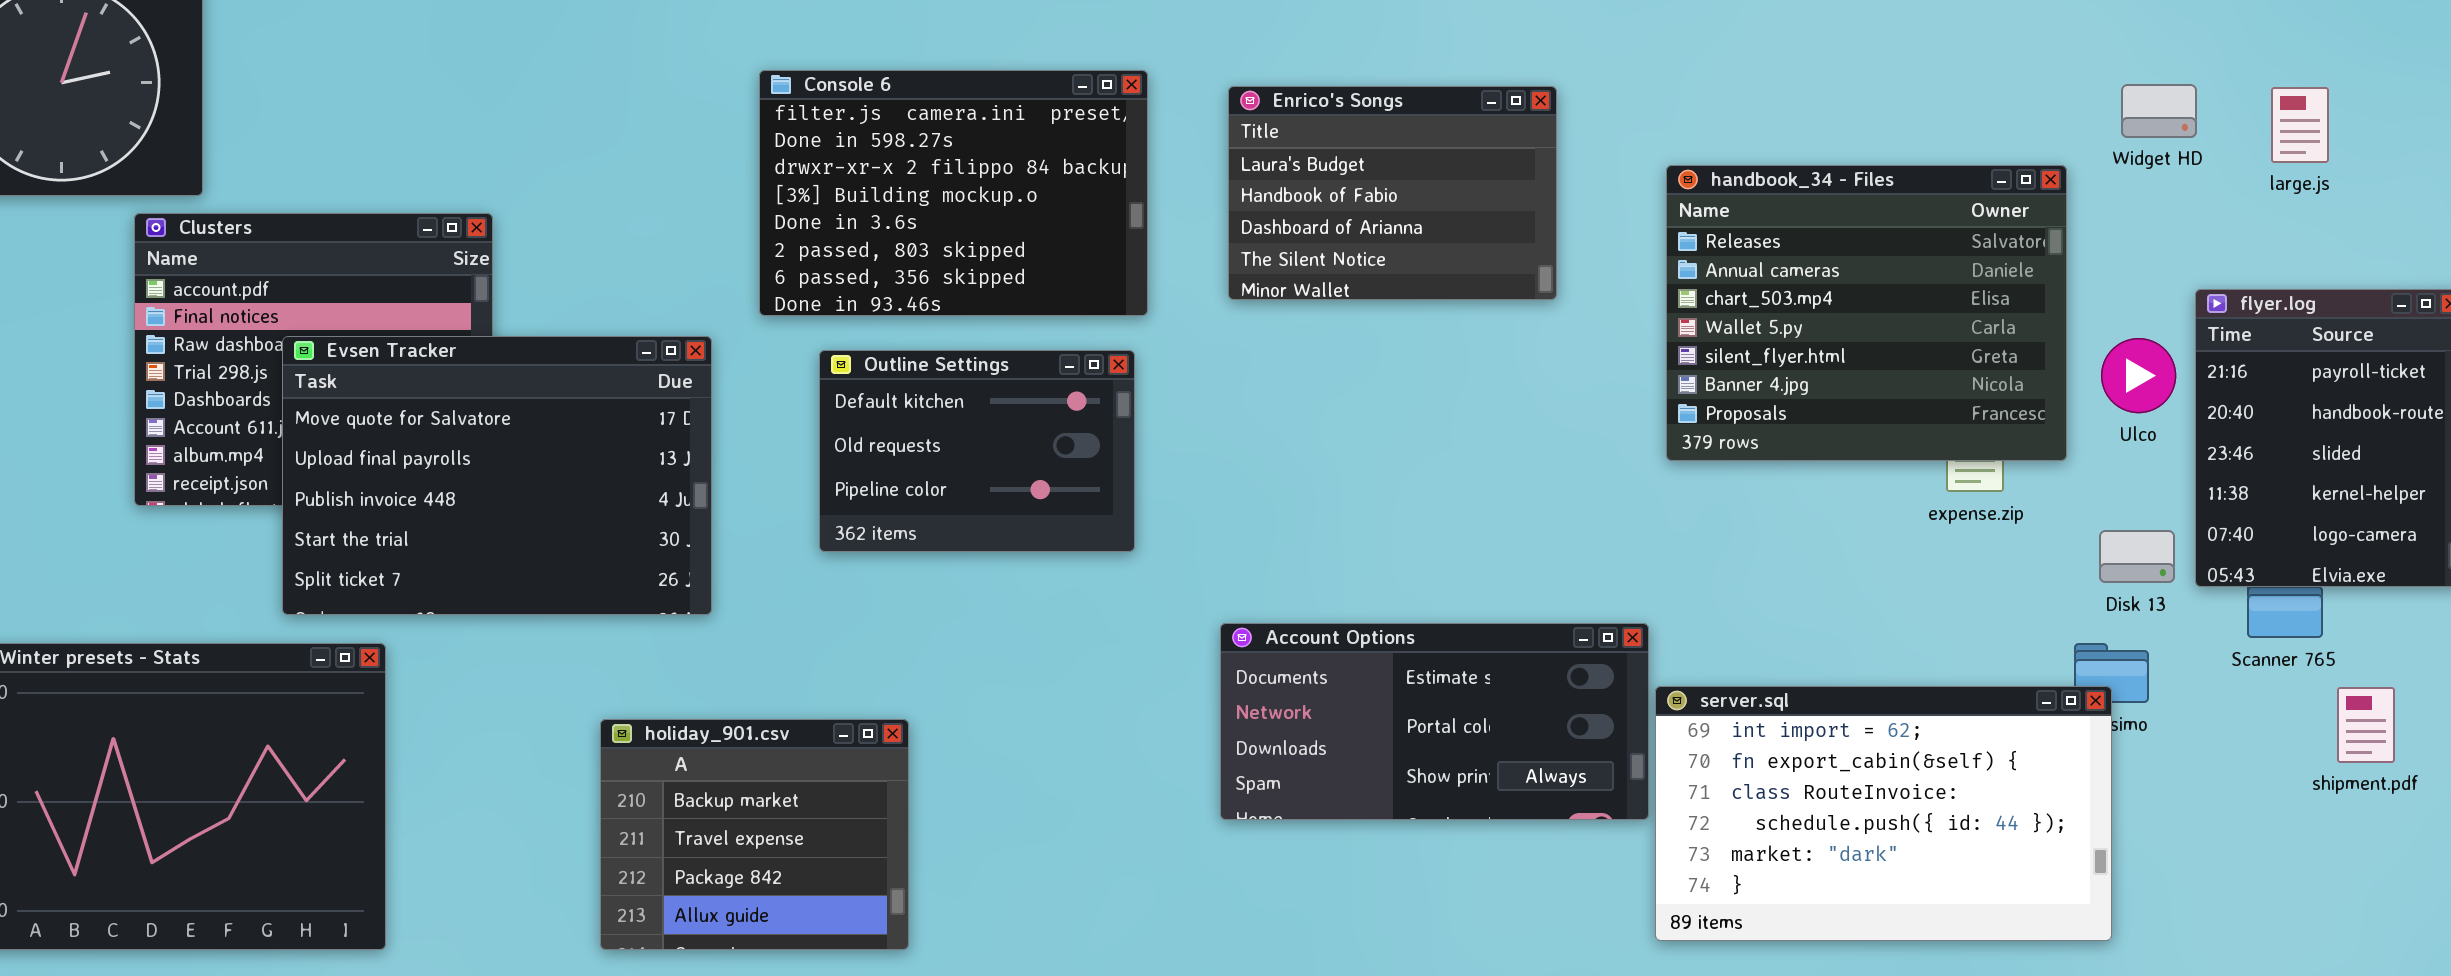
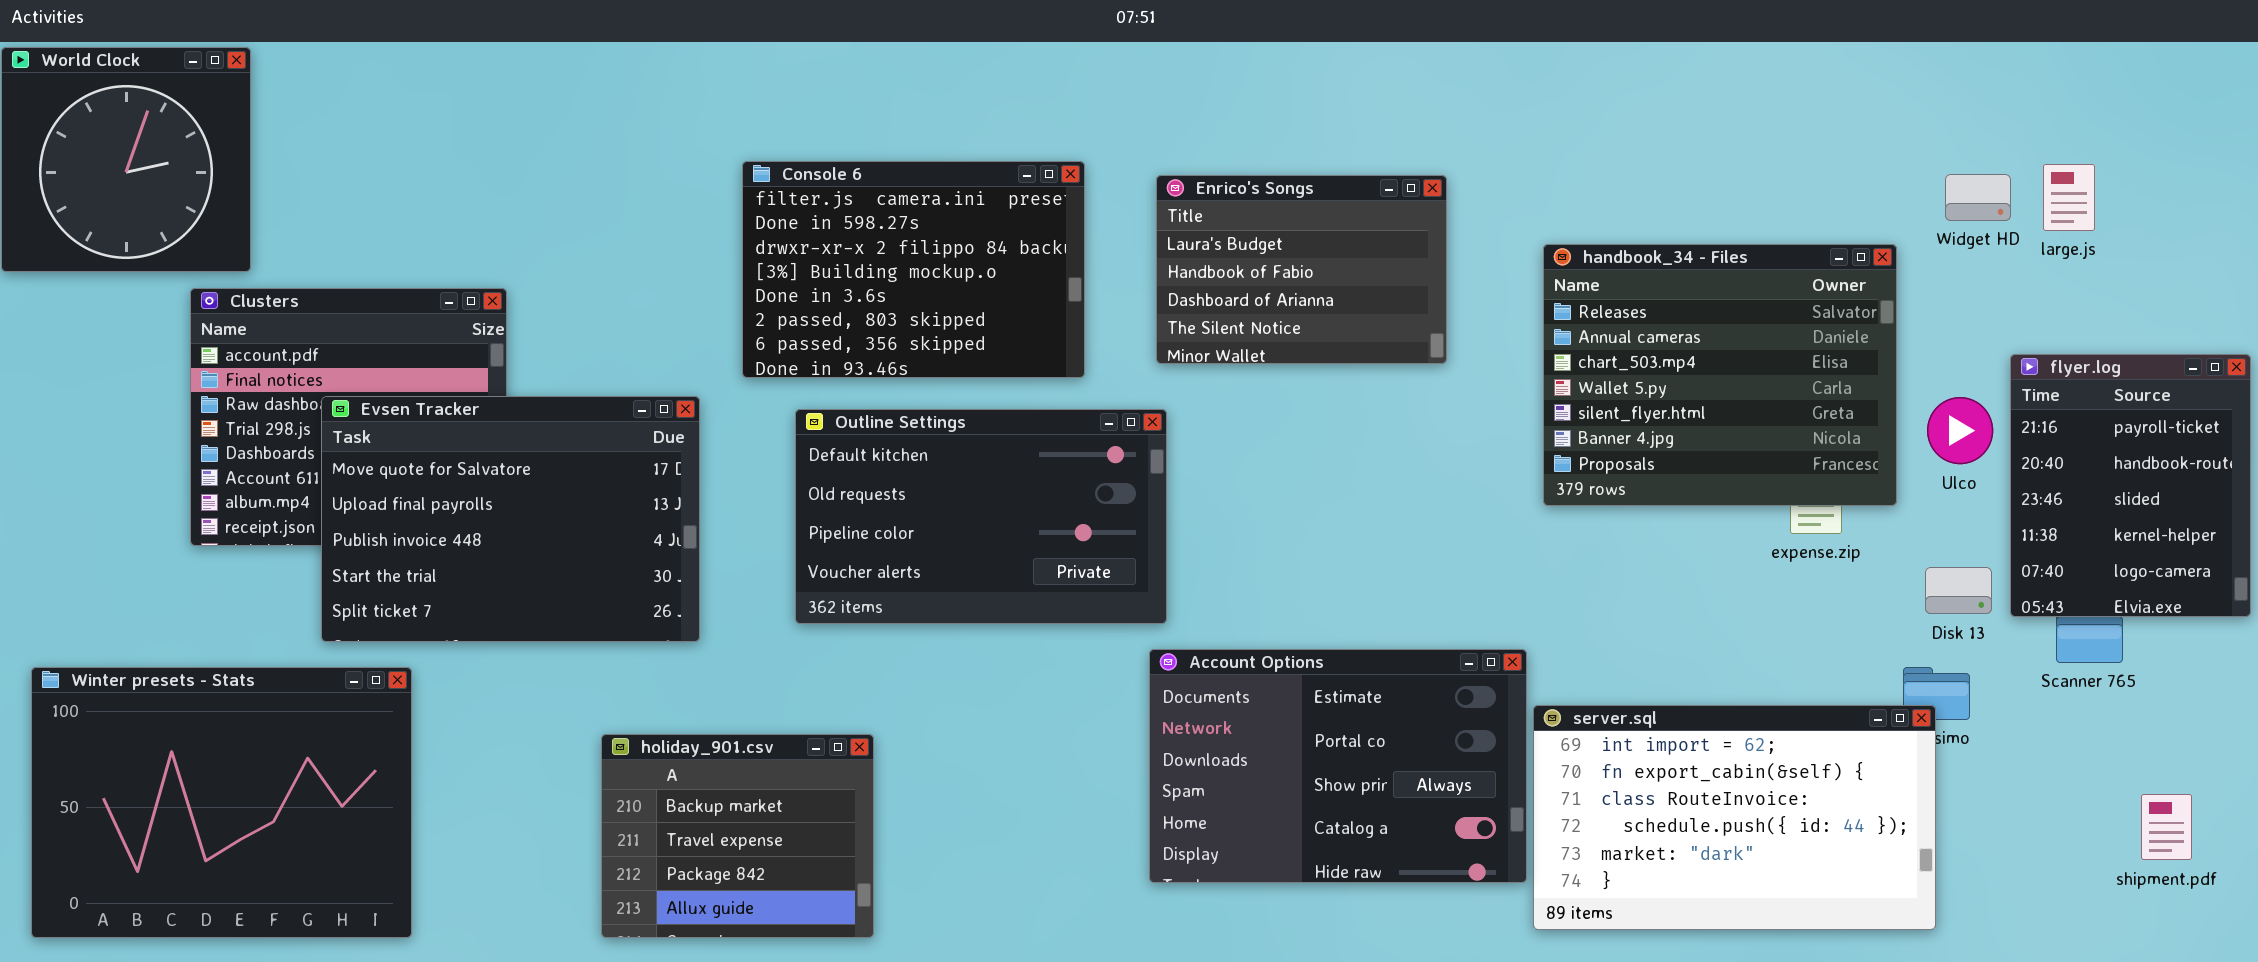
large.js: [2271,87,2329,163] -> [2043,164,2095,231], moved
Outline Settings: [819,350,1135,552] -> [795,409,1167,624], resized
Account Options: [1220,623,1649,820] -> [1149,649,1527,883], resized
shipment.pdf: [2337,687,2395,763] -> [2141,794,2192,860], moved

